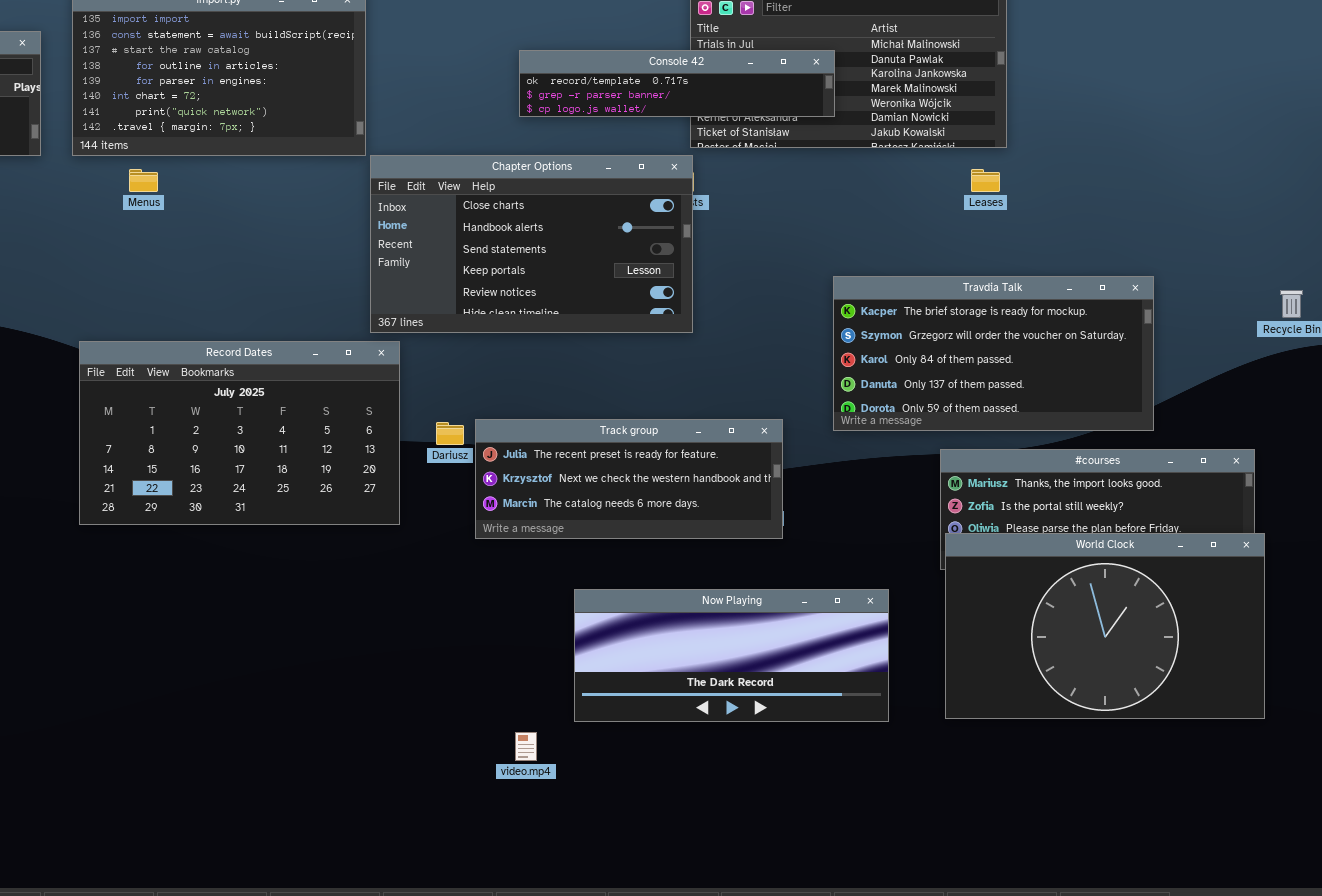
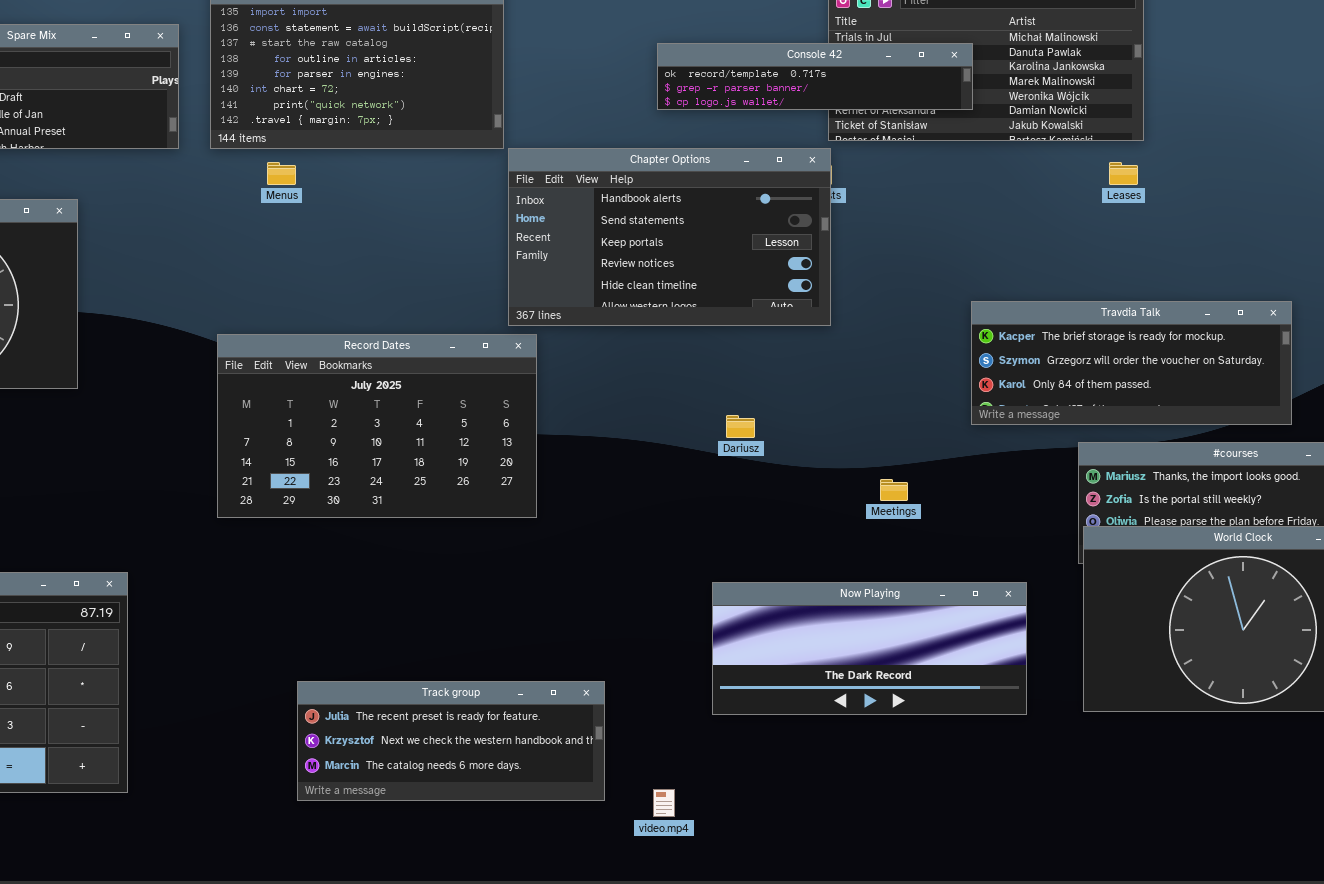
Chapter Options: [370,155,693,333] -> [508,148,831,326], scrolled down 1 row
Travdia Talk: [833,276,1154,431] -> [971,301,1292,425], resized
Track group: [475,419,783,539] -> [297,681,605,801], moved
Dariusz: [436,422,464,445] -> [726,415,755,438], moved
video.mp4: [515,732,537,761] -> [653,789,675,817], moved

